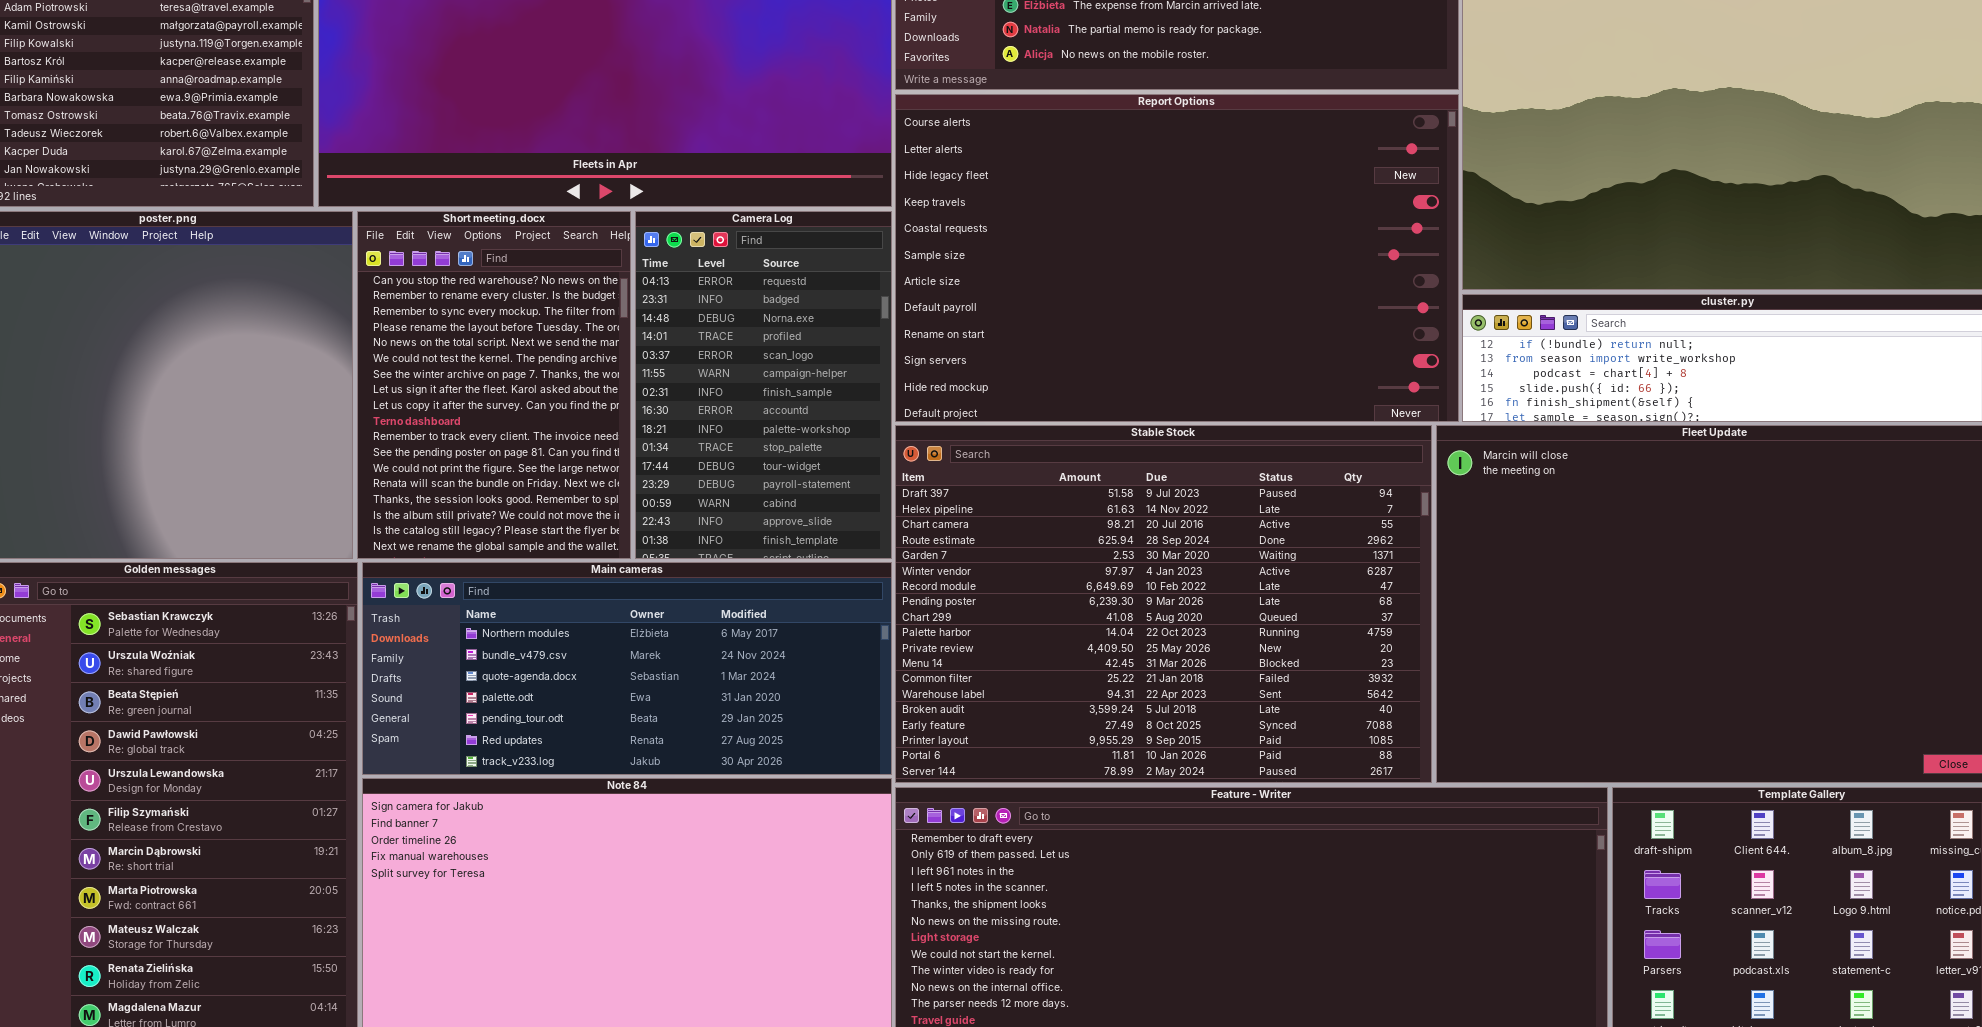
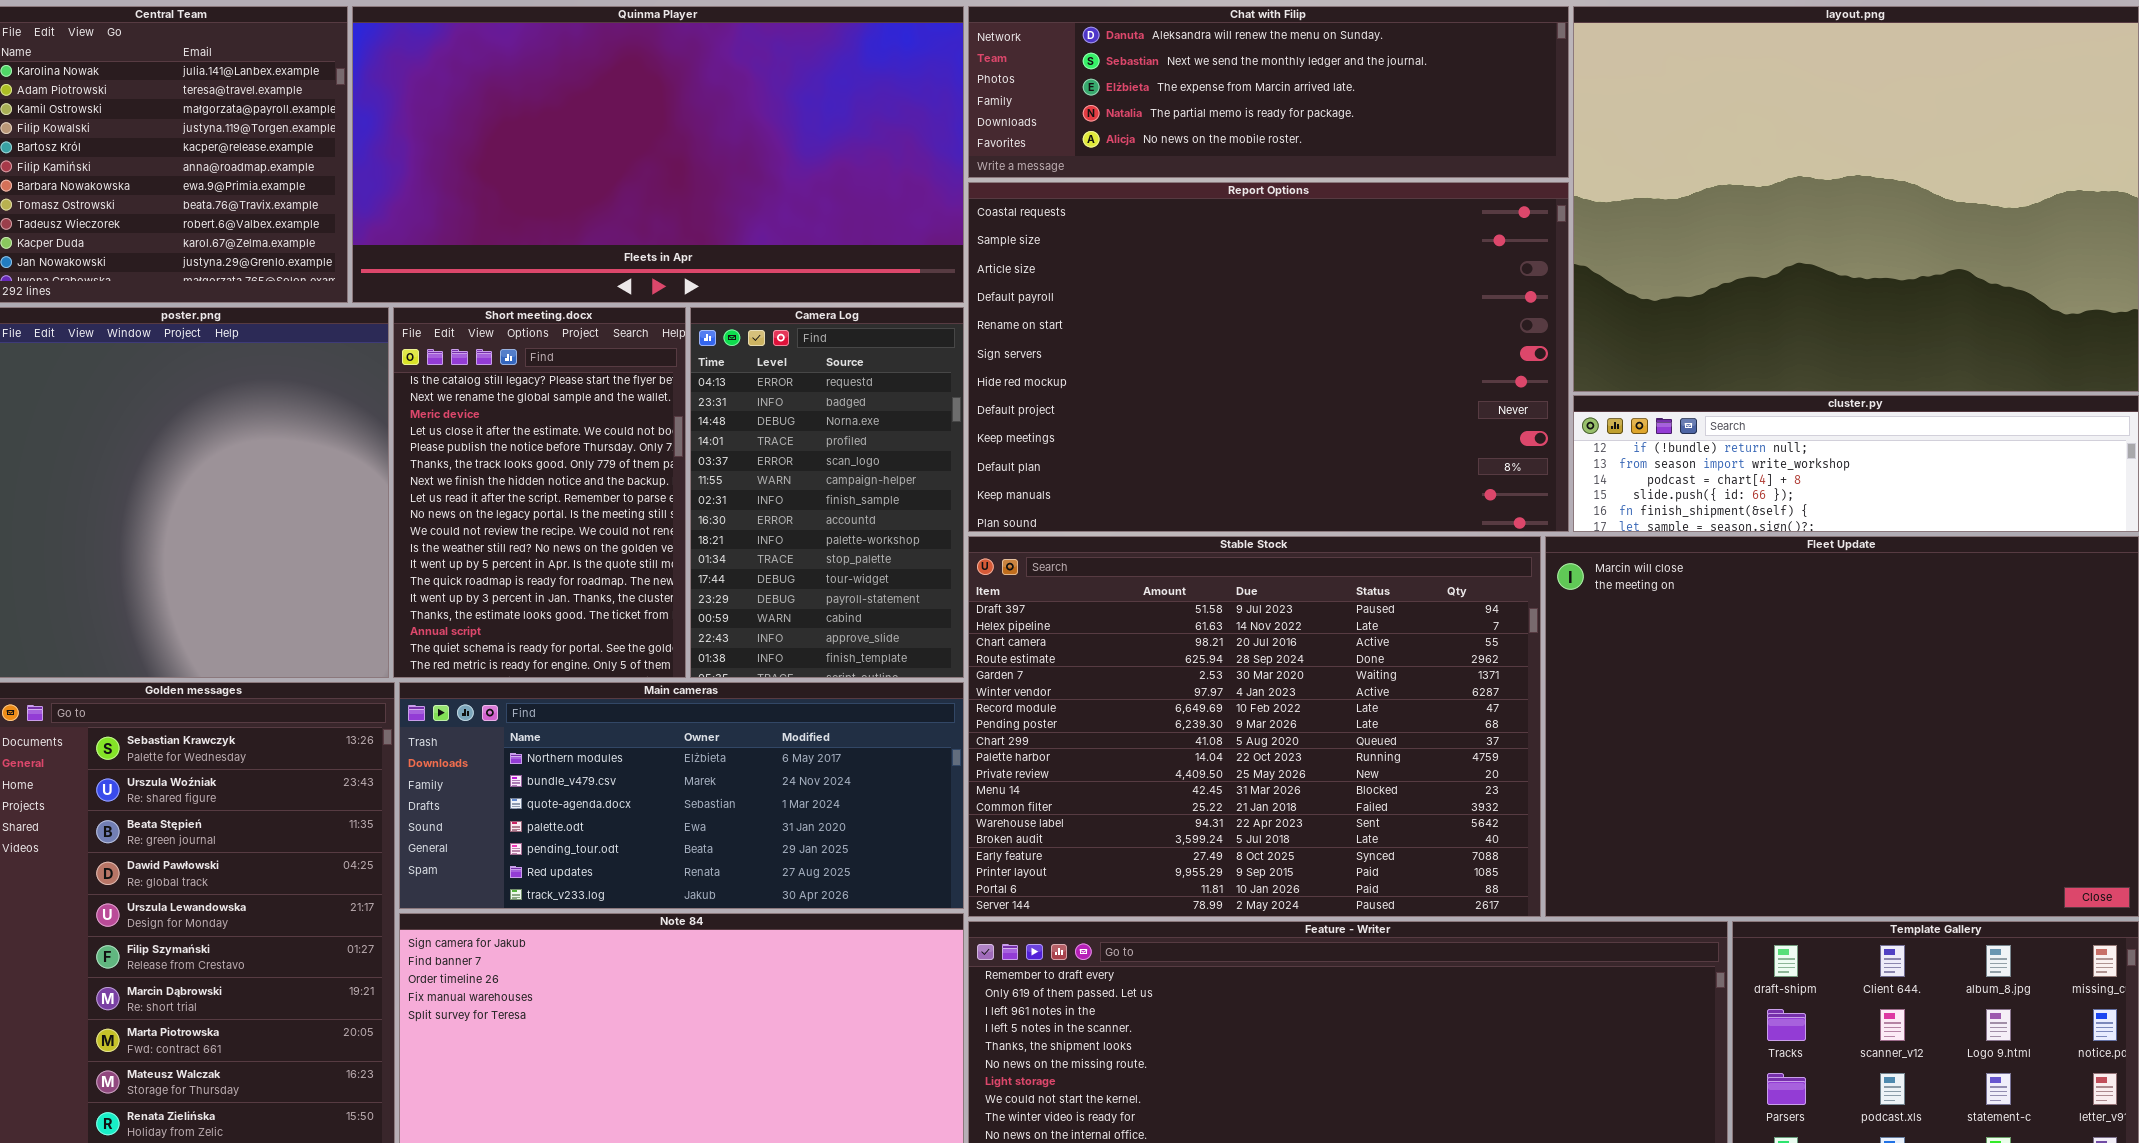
Report Options: [895,94,1459,422] -> [968,182,1569,532], scrolled down 4 rows
Short meeting.docx: [357,211,631,559] -> [393,307,686,678], scrolled down 16 rows

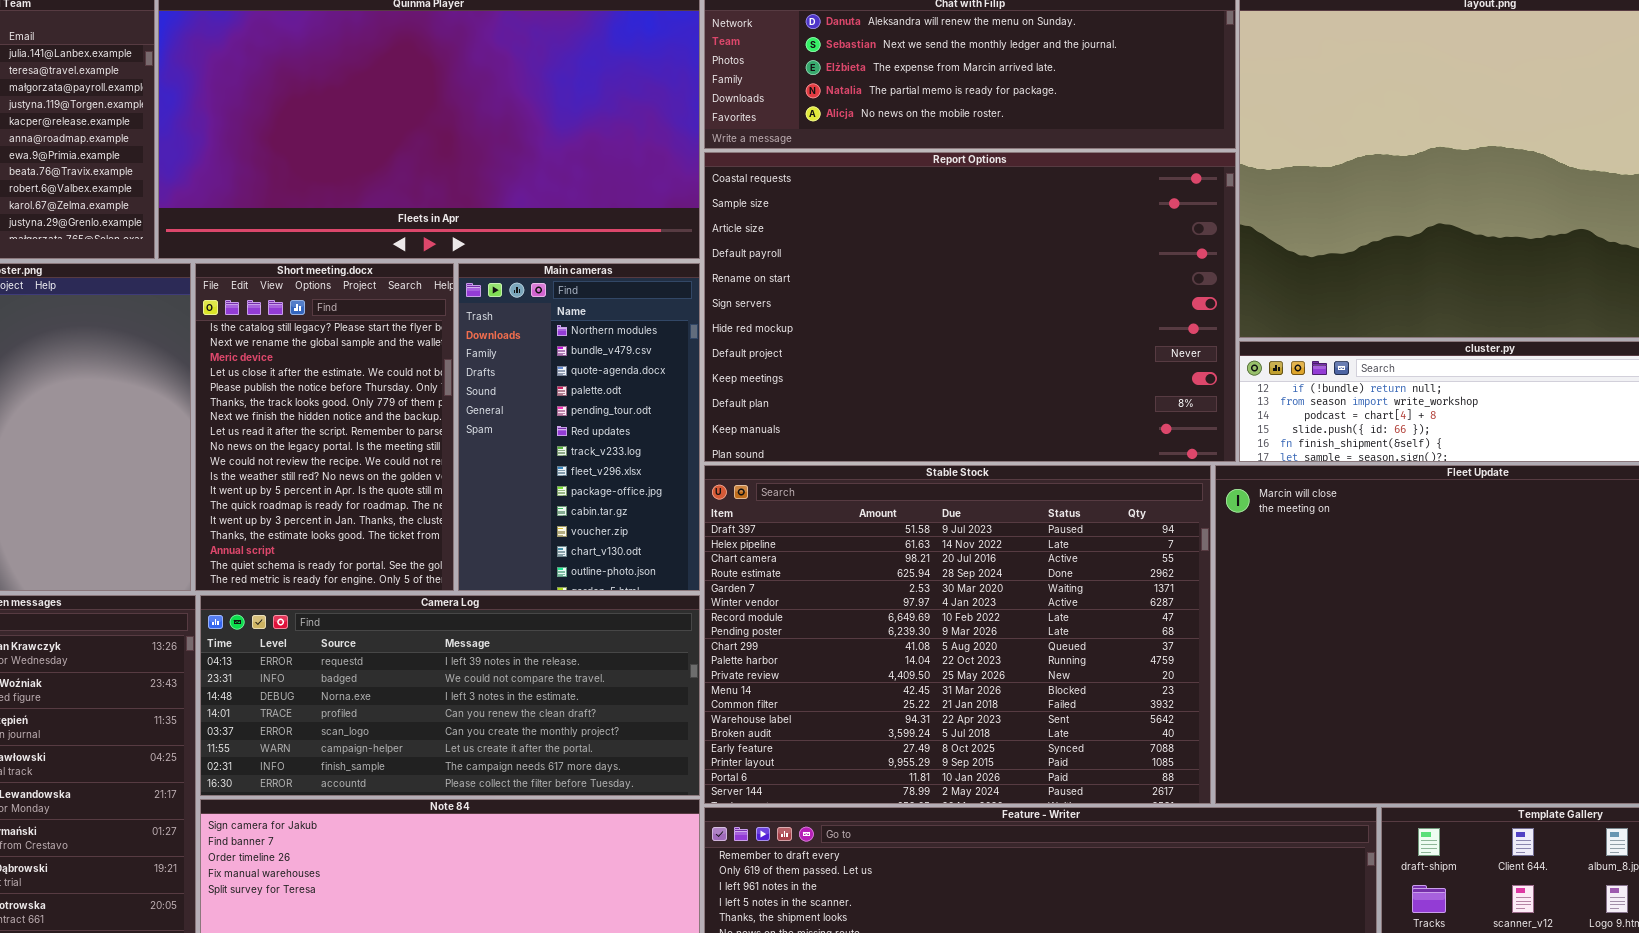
Camera Log: [690,307,964,678] -> [200,595,700,796], moved, resized
Main cameras: [399,682,964,909] -> [458,263,700,591], moved, resized

